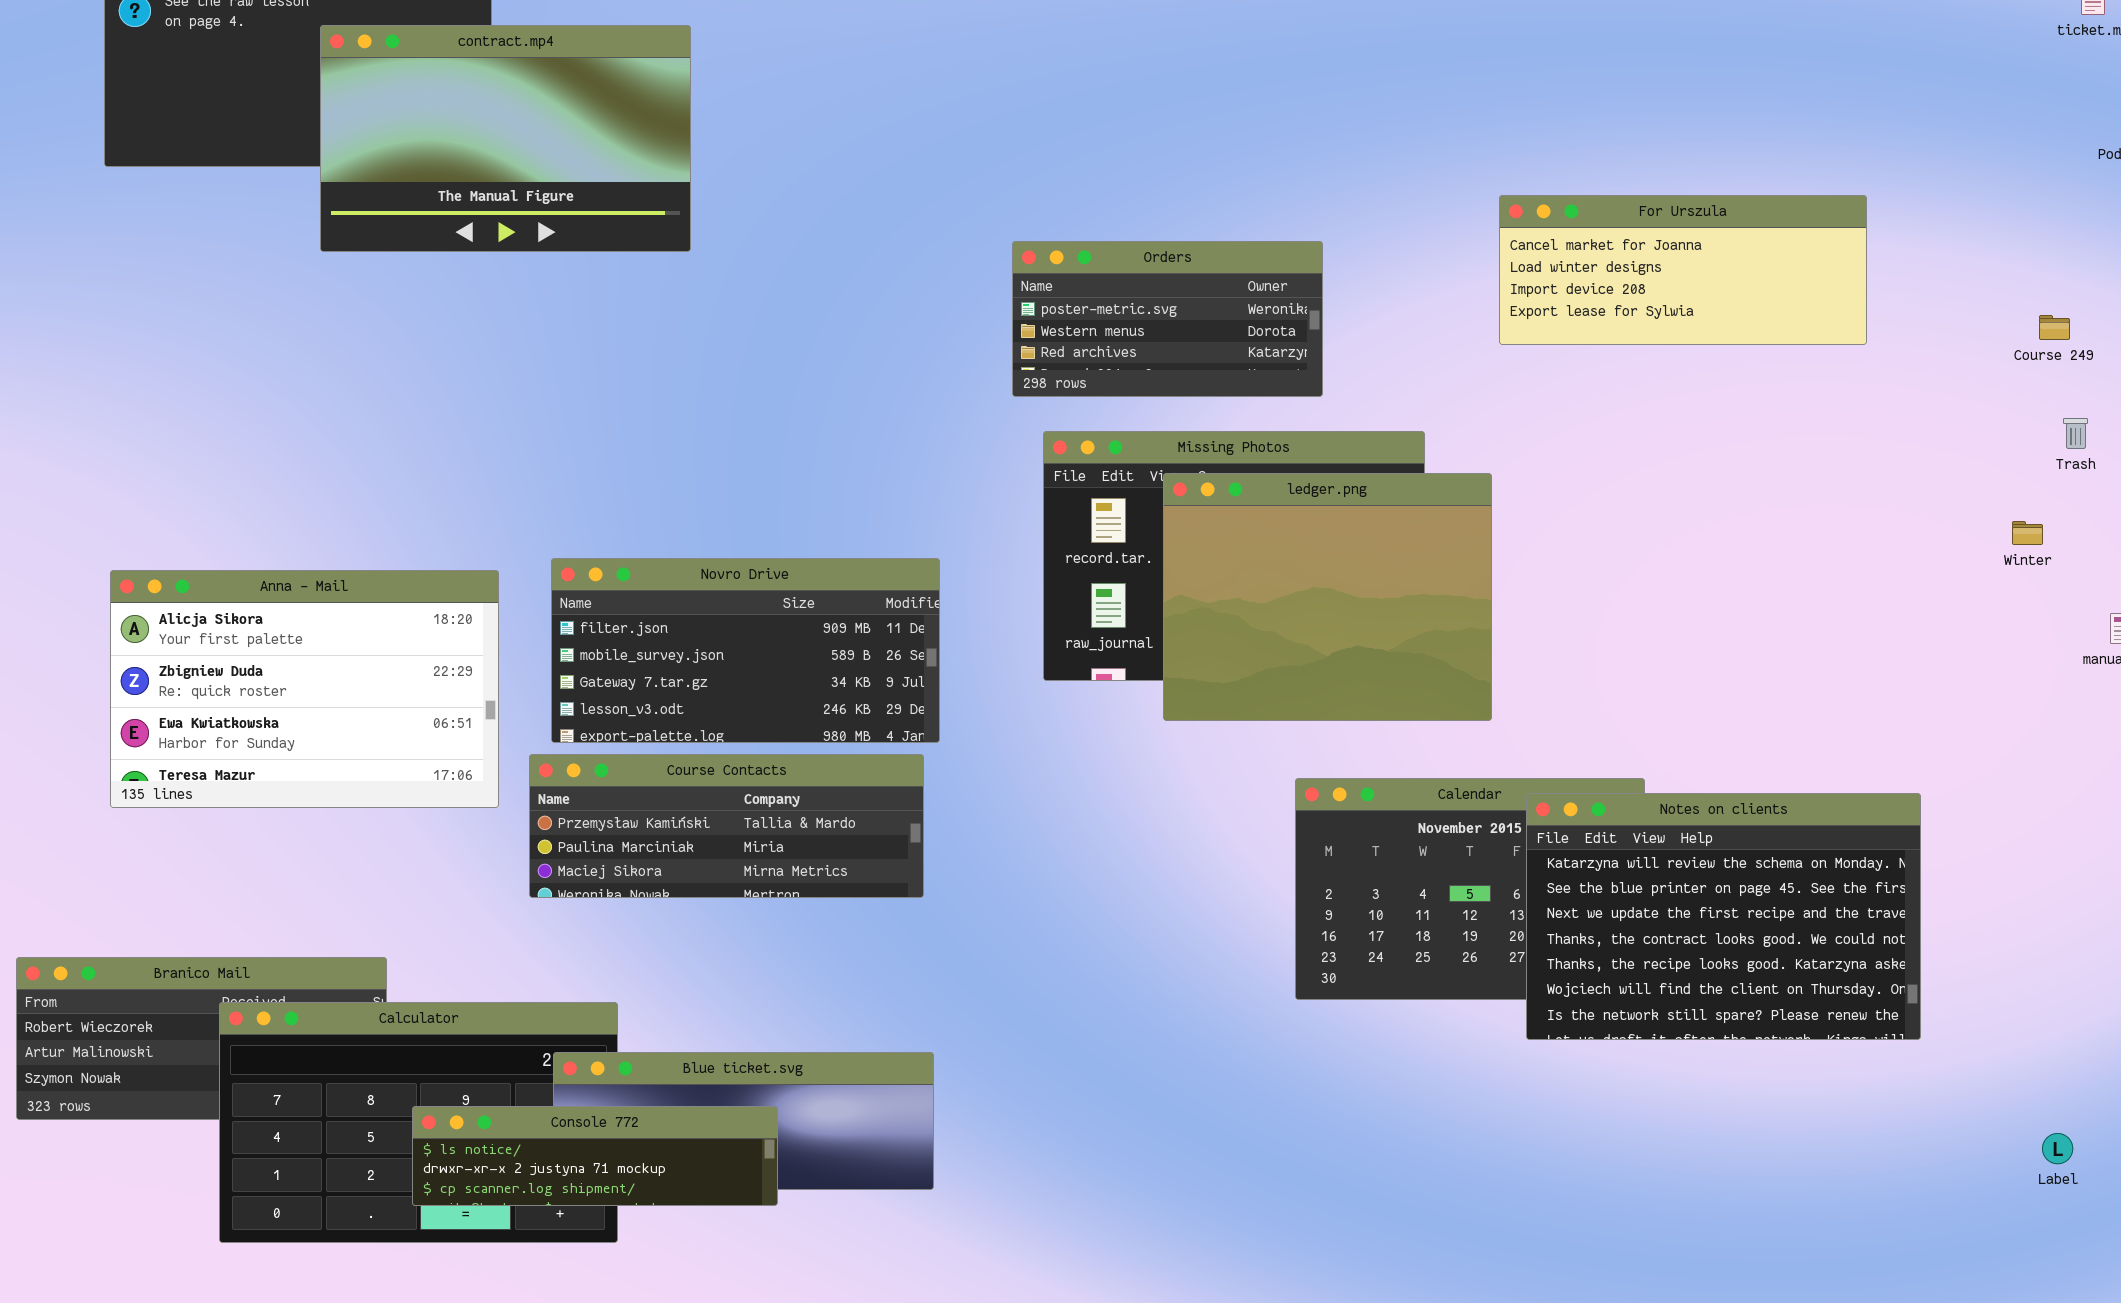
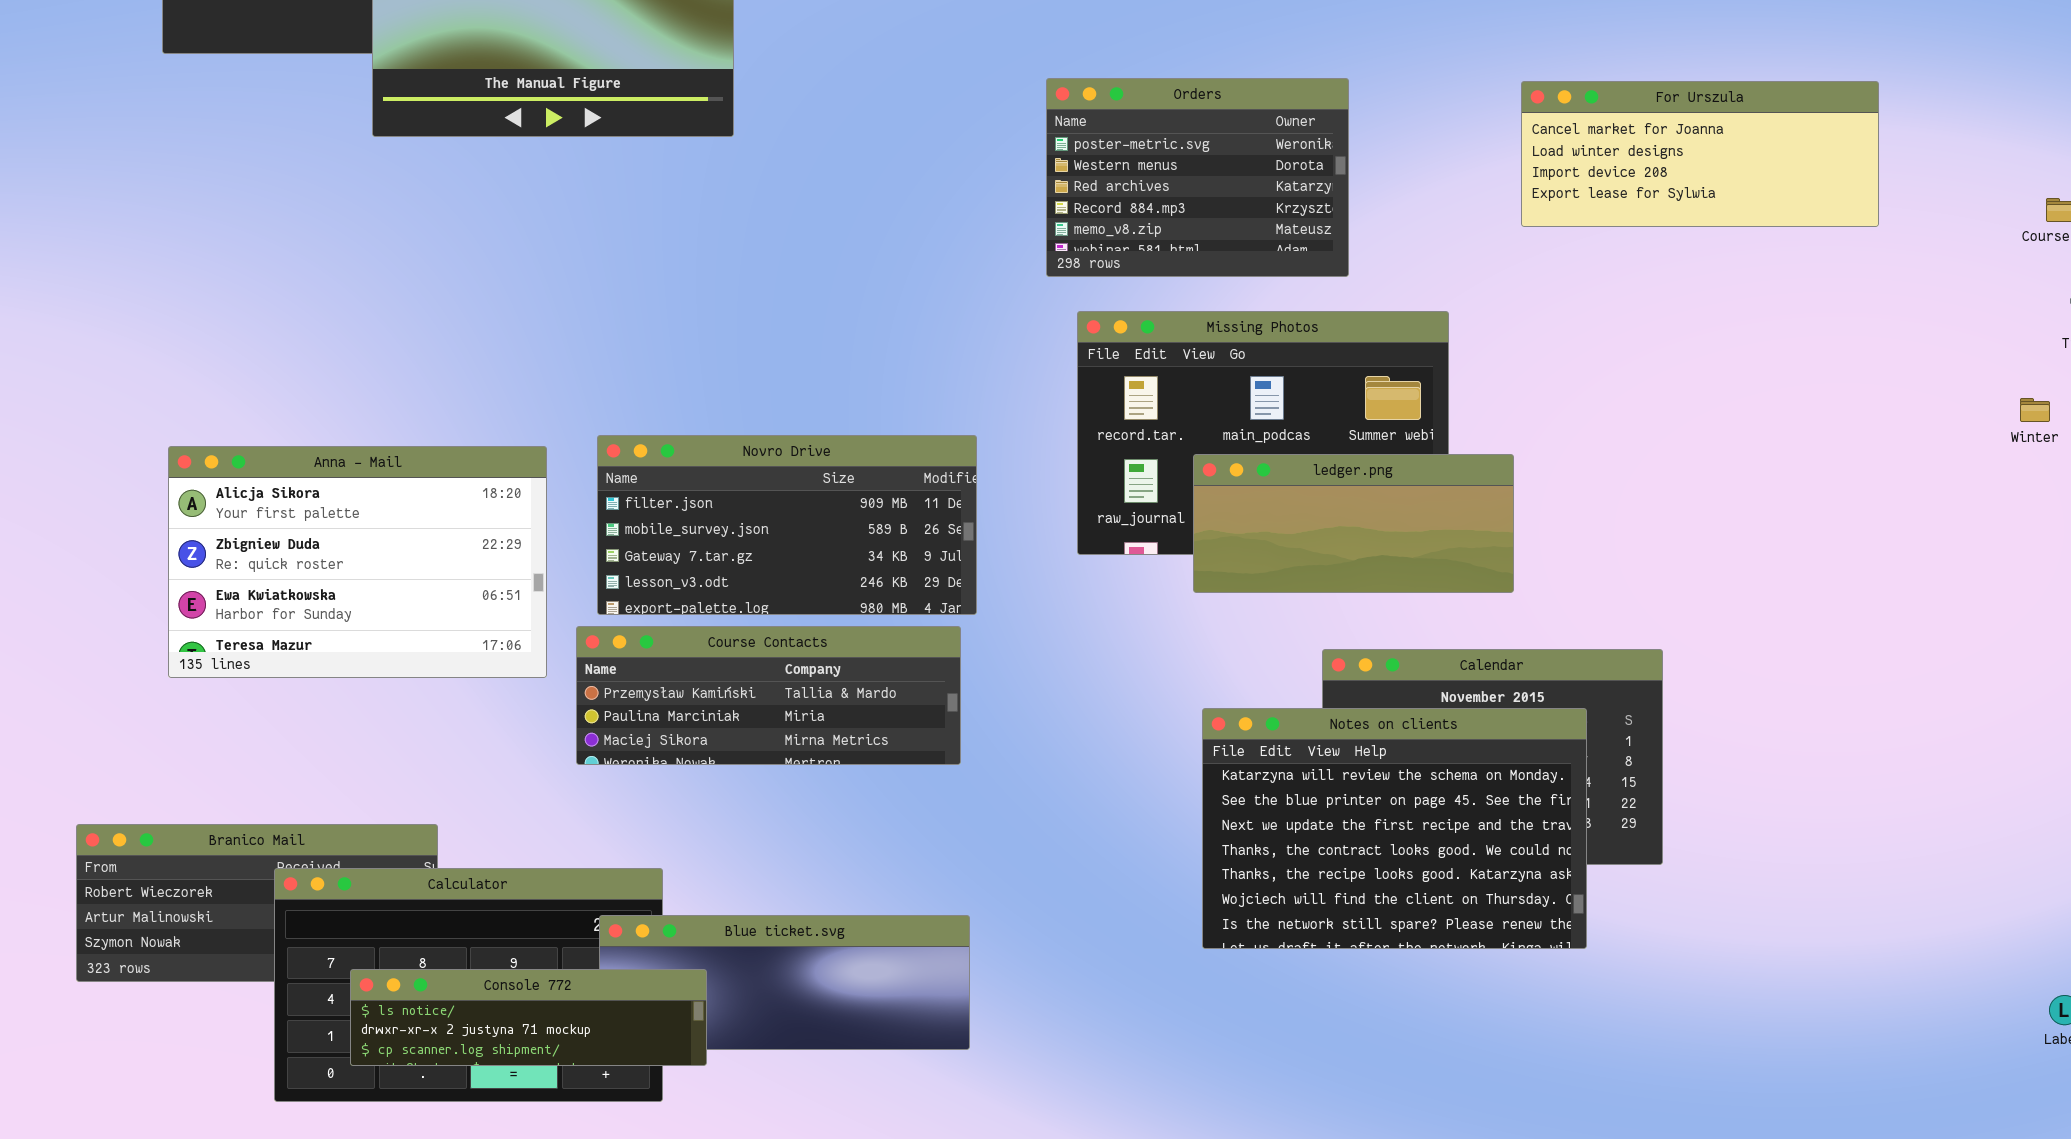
Orders: [1012,241,1323,397] -> [1046,78,1349,277], resized
ledger.png: [1163,473,1492,721] -> [1193,454,1514,593], resized
Notes on clients: [1526,793,1921,1040] -> [1202,708,1587,949], moved
Console 772: [412,1106,778,1206] -> [350,969,707,1066], moved

